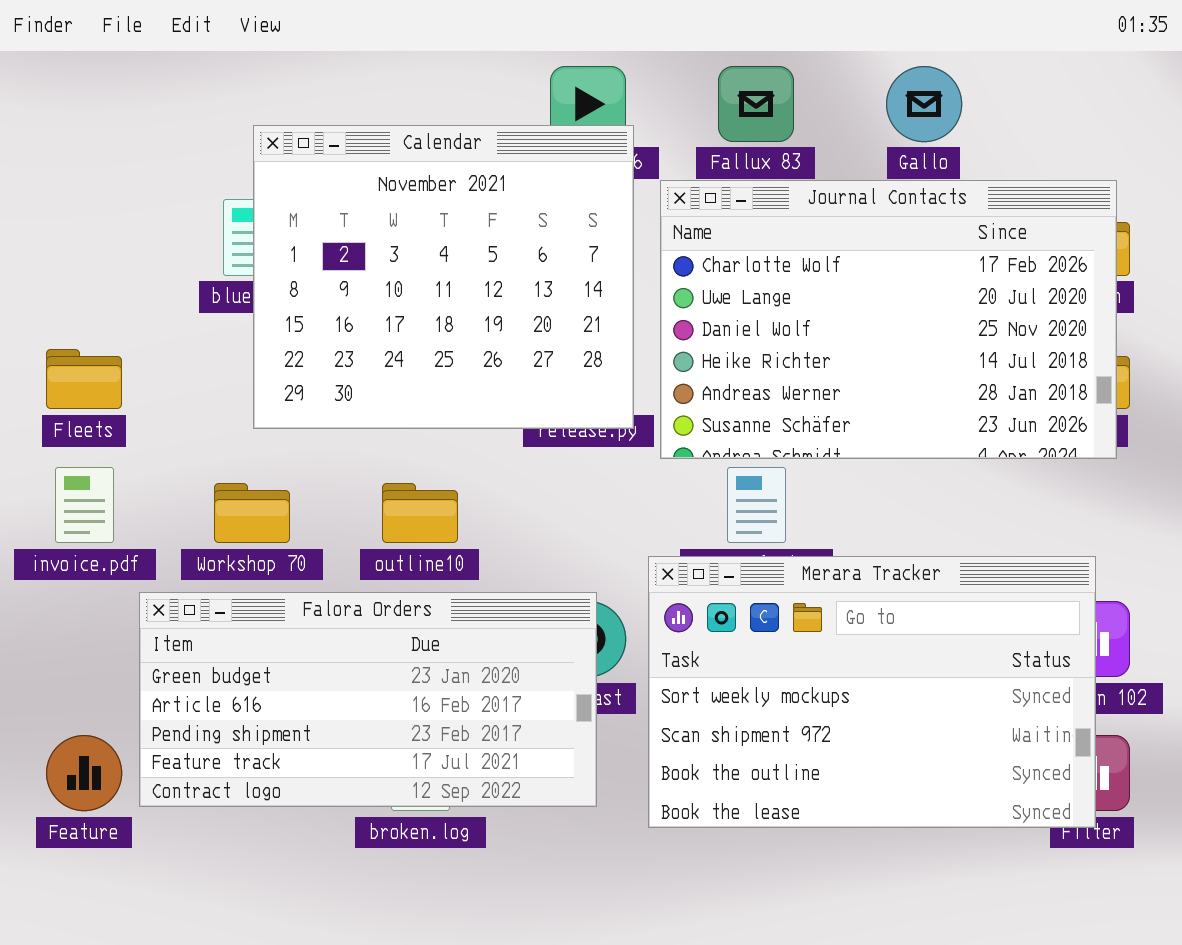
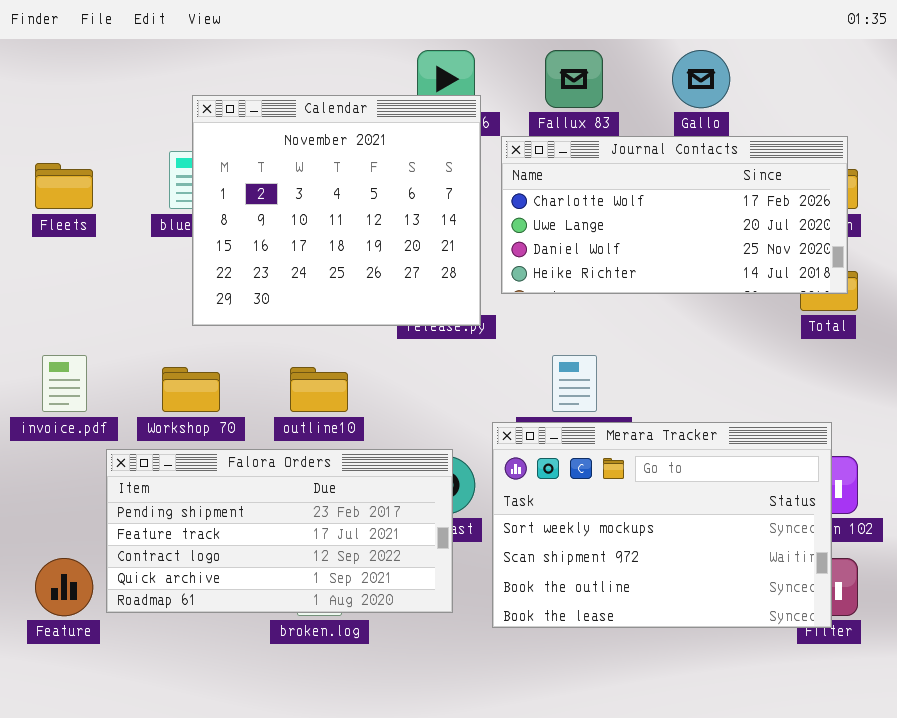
Journal Contacts: [660,180,1117,459] -> [501,136,848,294], resized
Fleets: [46,349,122,409] -> [35,163,93,209], moved
Falora Orders: [139,592,597,807] -> [106,449,453,613], scrolled down 2 rows

